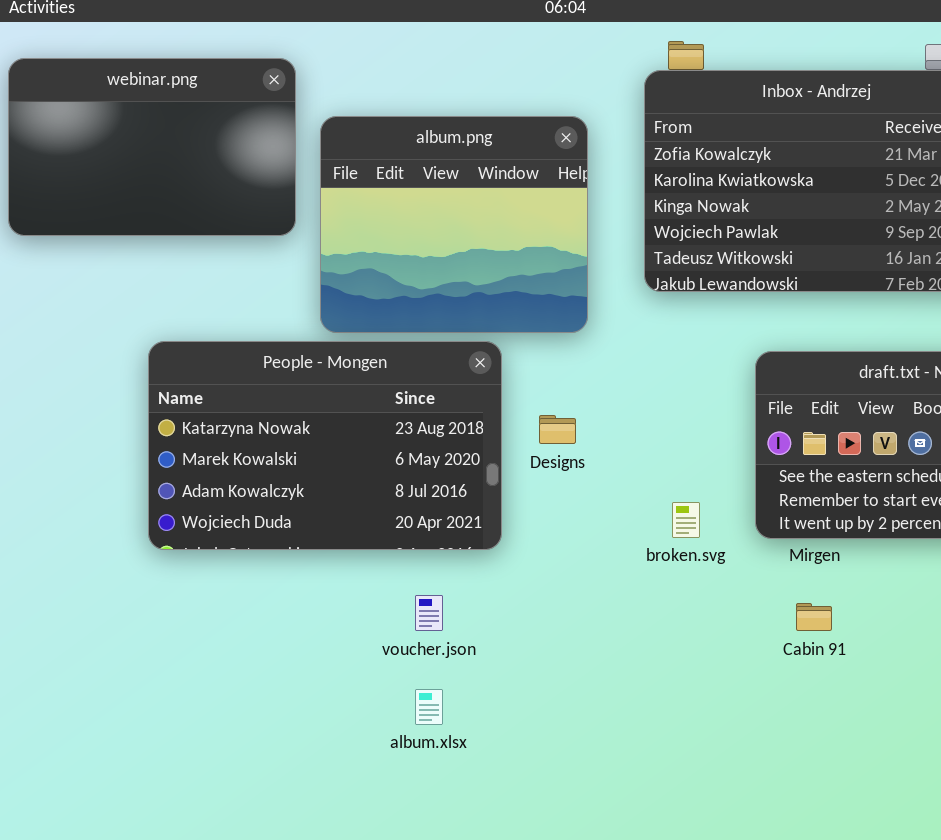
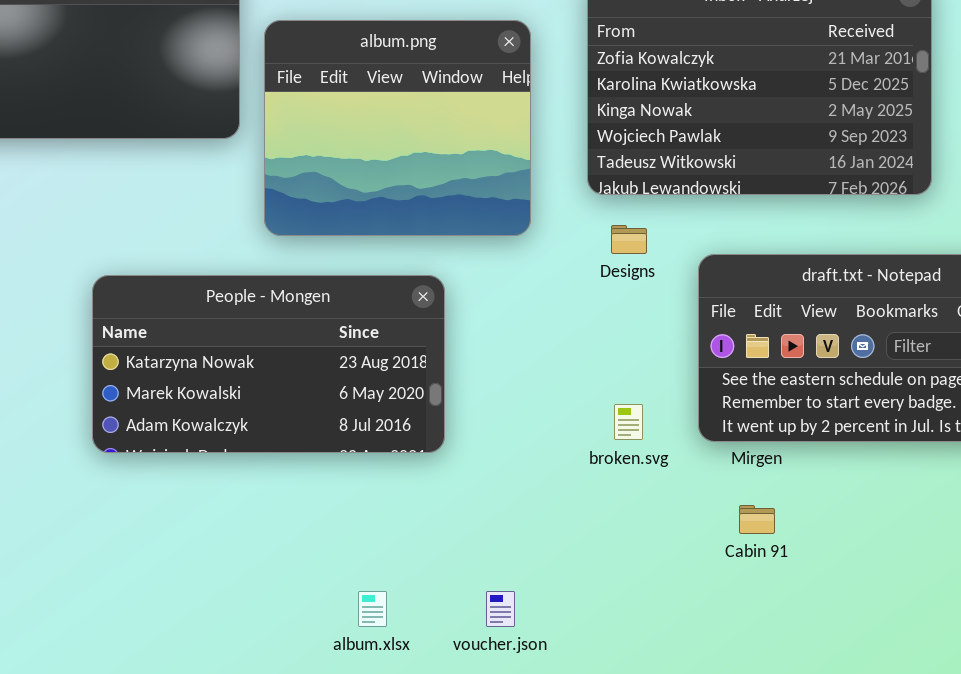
People - Mongen: [148,341,502,550] -> [92,275,445,453], resized
Designs: [539,415,576,444] -> [611,225,647,254], moved
voucher.json: [415,595,443,631] -> [486,591,515,627], moved

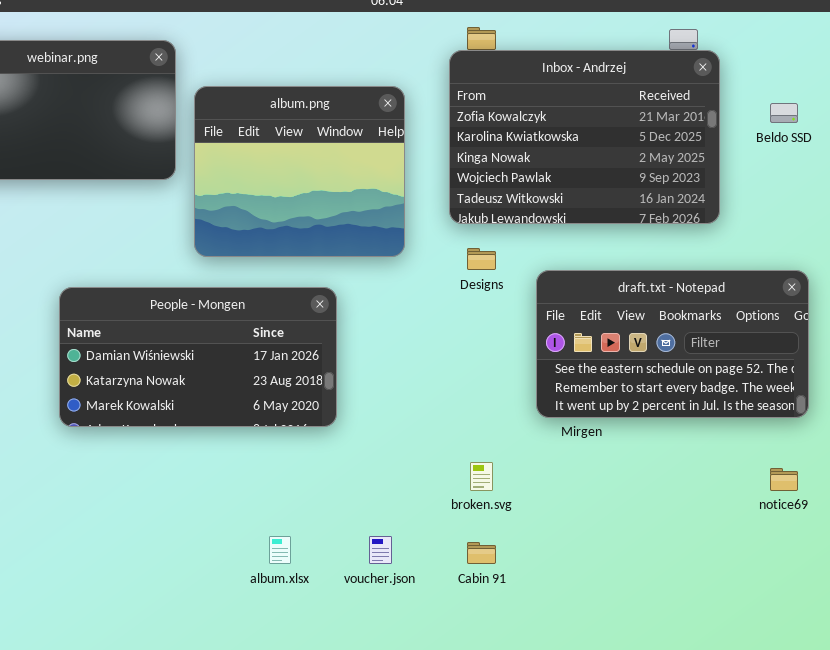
People - Mongen: [92,275,445,453] -> [59,287,337,427], scrolled up 1 row
broken.svg: [614,404,643,440] -> [470,462,493,491], moved
Cabin 91: [739,505,775,534] -> [467,542,496,564], moved

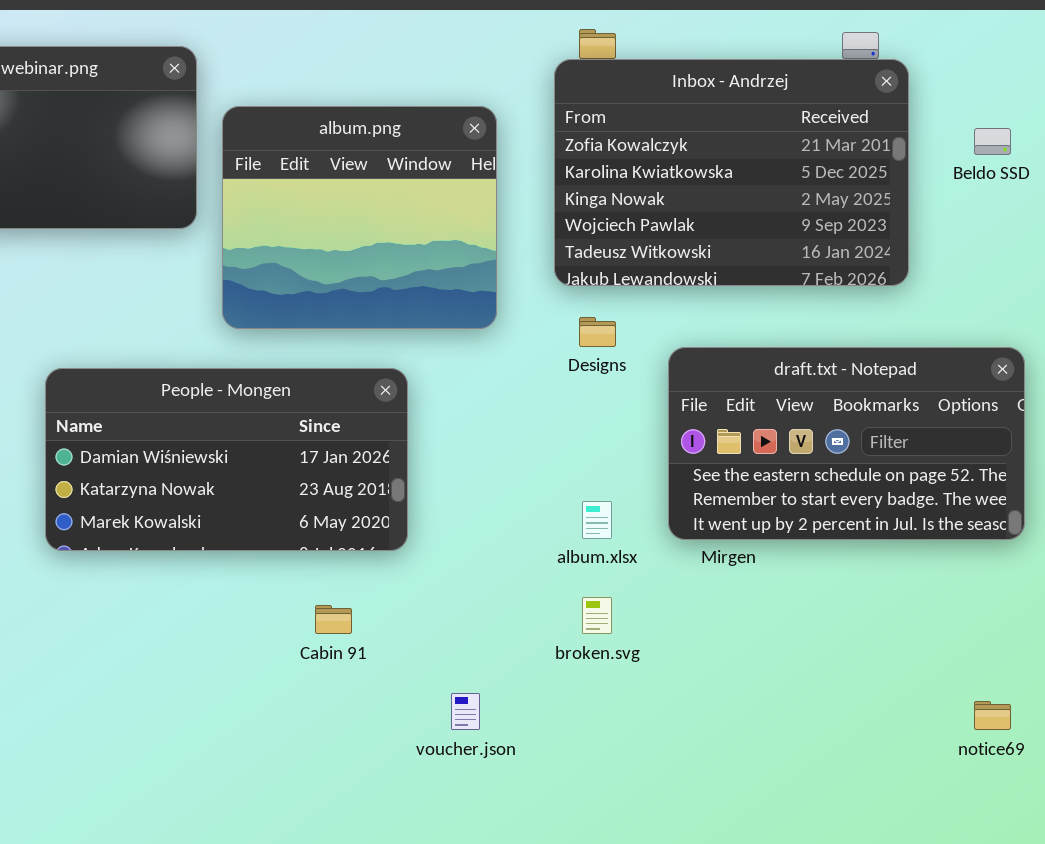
notice69: [770,468,798,491] -> [974,701,1011,730], moved
album.xlsx: [269,536,291,564] -> [582,501,612,539], moved
Cabin 91: [467,542,496,564] -> [315,605,352,634], moved

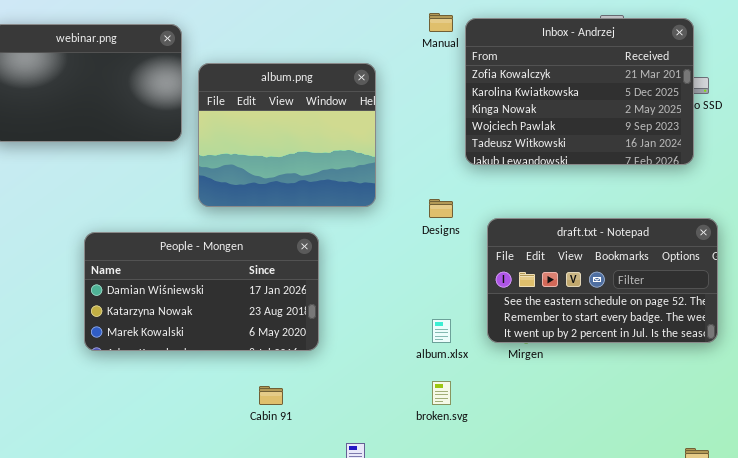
Inbox - Andrzej: [554,59,909,286] -> [465,18,694,165], moved

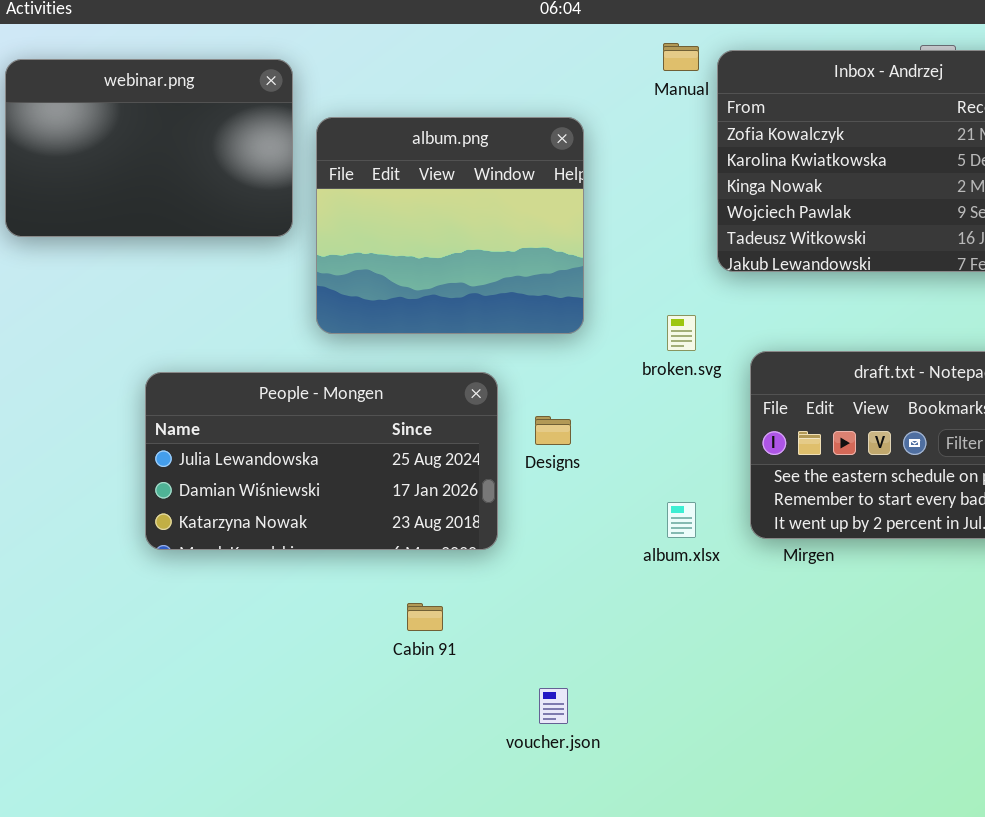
Designs: [429,199,453,218] -> [535,416,571,445], moved
People - Mongen: [84,232,319,351] -> [145,372,498,550], scrolled up 1 row
broken.svg: [432,381,451,405] -> [667,315,696,351], moved

